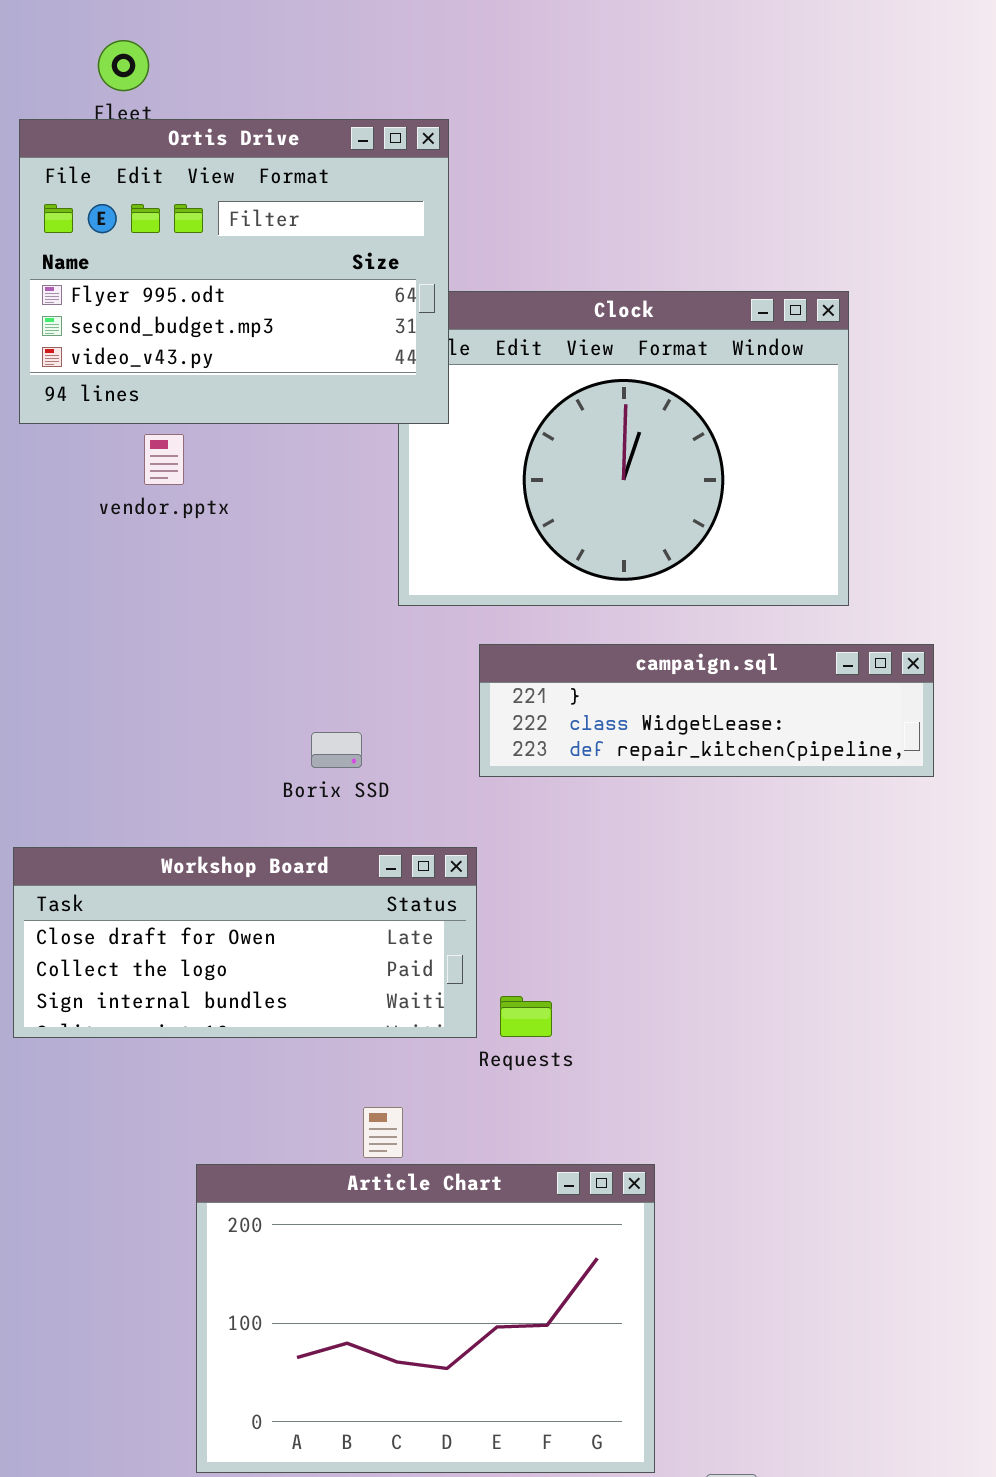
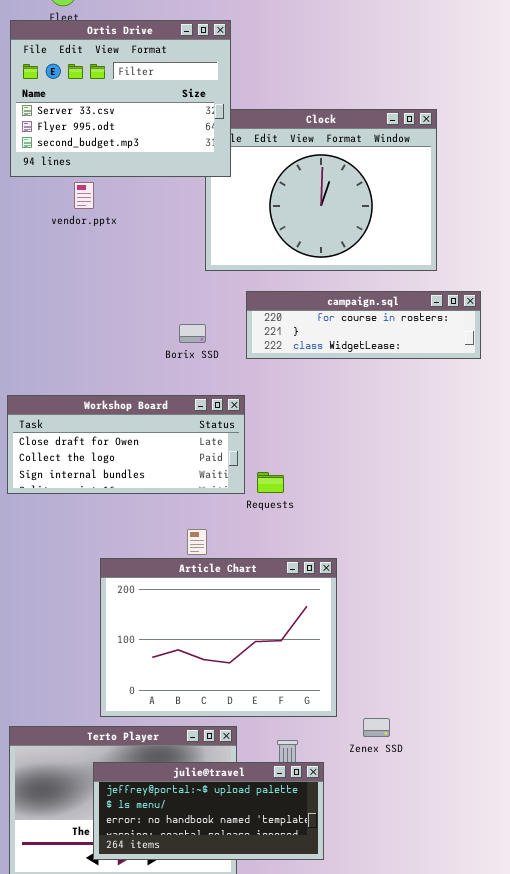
Ortis Drive: [19,119,449,424] -> [10,20,231,177], scrolled up 1 row
campaign.sql: [479,644,934,777] -> [246,291,481,359], scrolled up 1 row
Borix SSD: [311,732,362,768] -> [179,324,206,343], moved

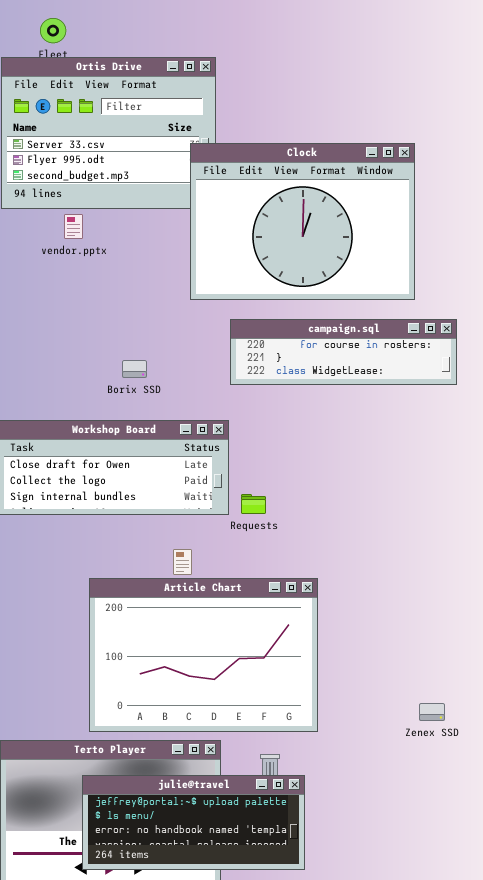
Clock: [205,109,437,271] -> [190,143,415,300], raised
Borix SSD: [179,324,206,343] -> [122,360,147,378], moved
Zenex SSD: [363,718,390,737] -> [419,703,445,721], moved

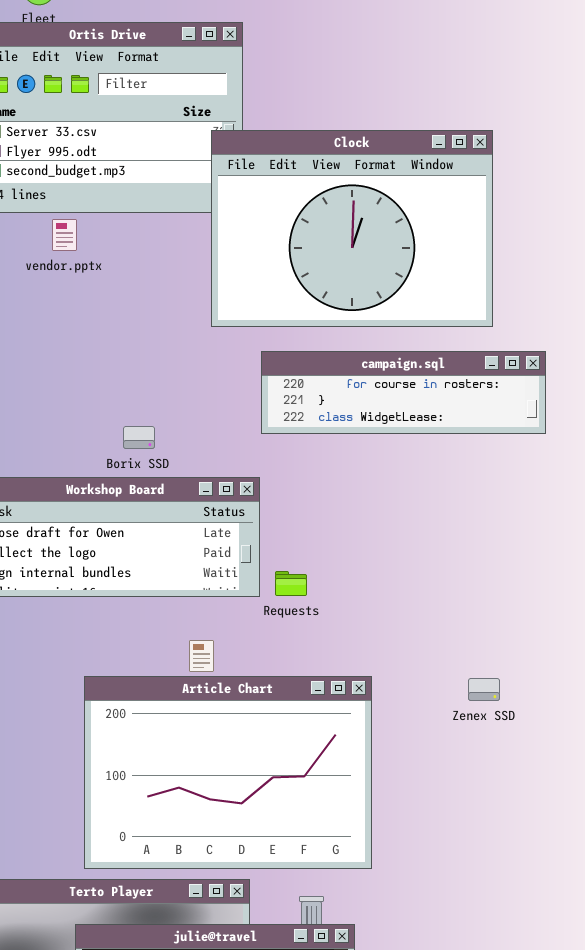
Borix SSD: [122,360,147,378] -> [123,426,155,449], moved
Zenex SSD: [419,703,445,721] -> [468,678,500,701], moved

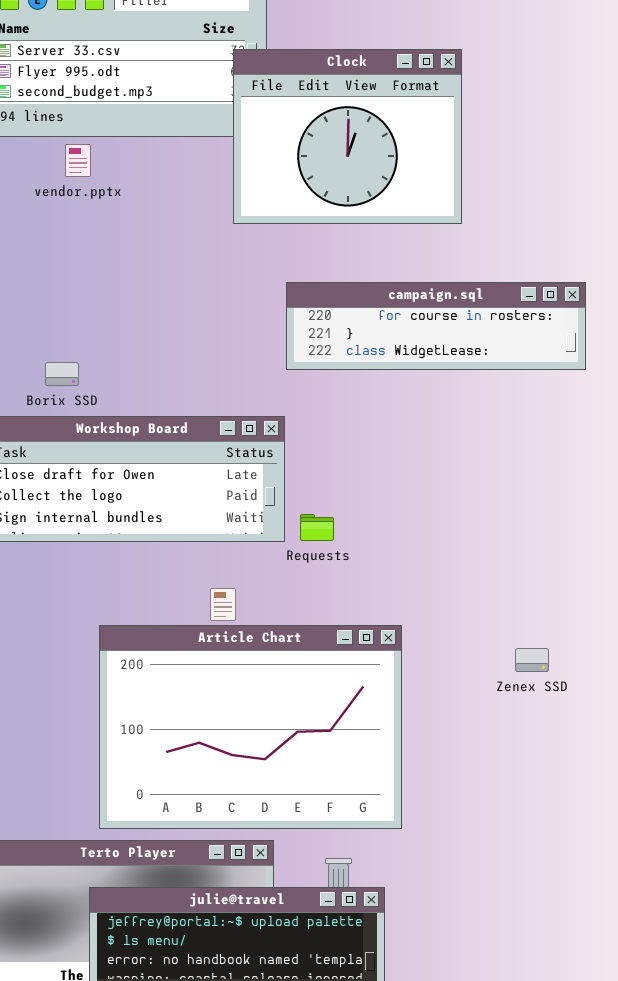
Clock: [211,130,493,327] -> [233,49,462,224], resized
Borix SSD: [123,426,155,449] -> [45,362,79,386], moved
Zenex SSD: [468,678,500,701] -> [515,648,549,672], moved

